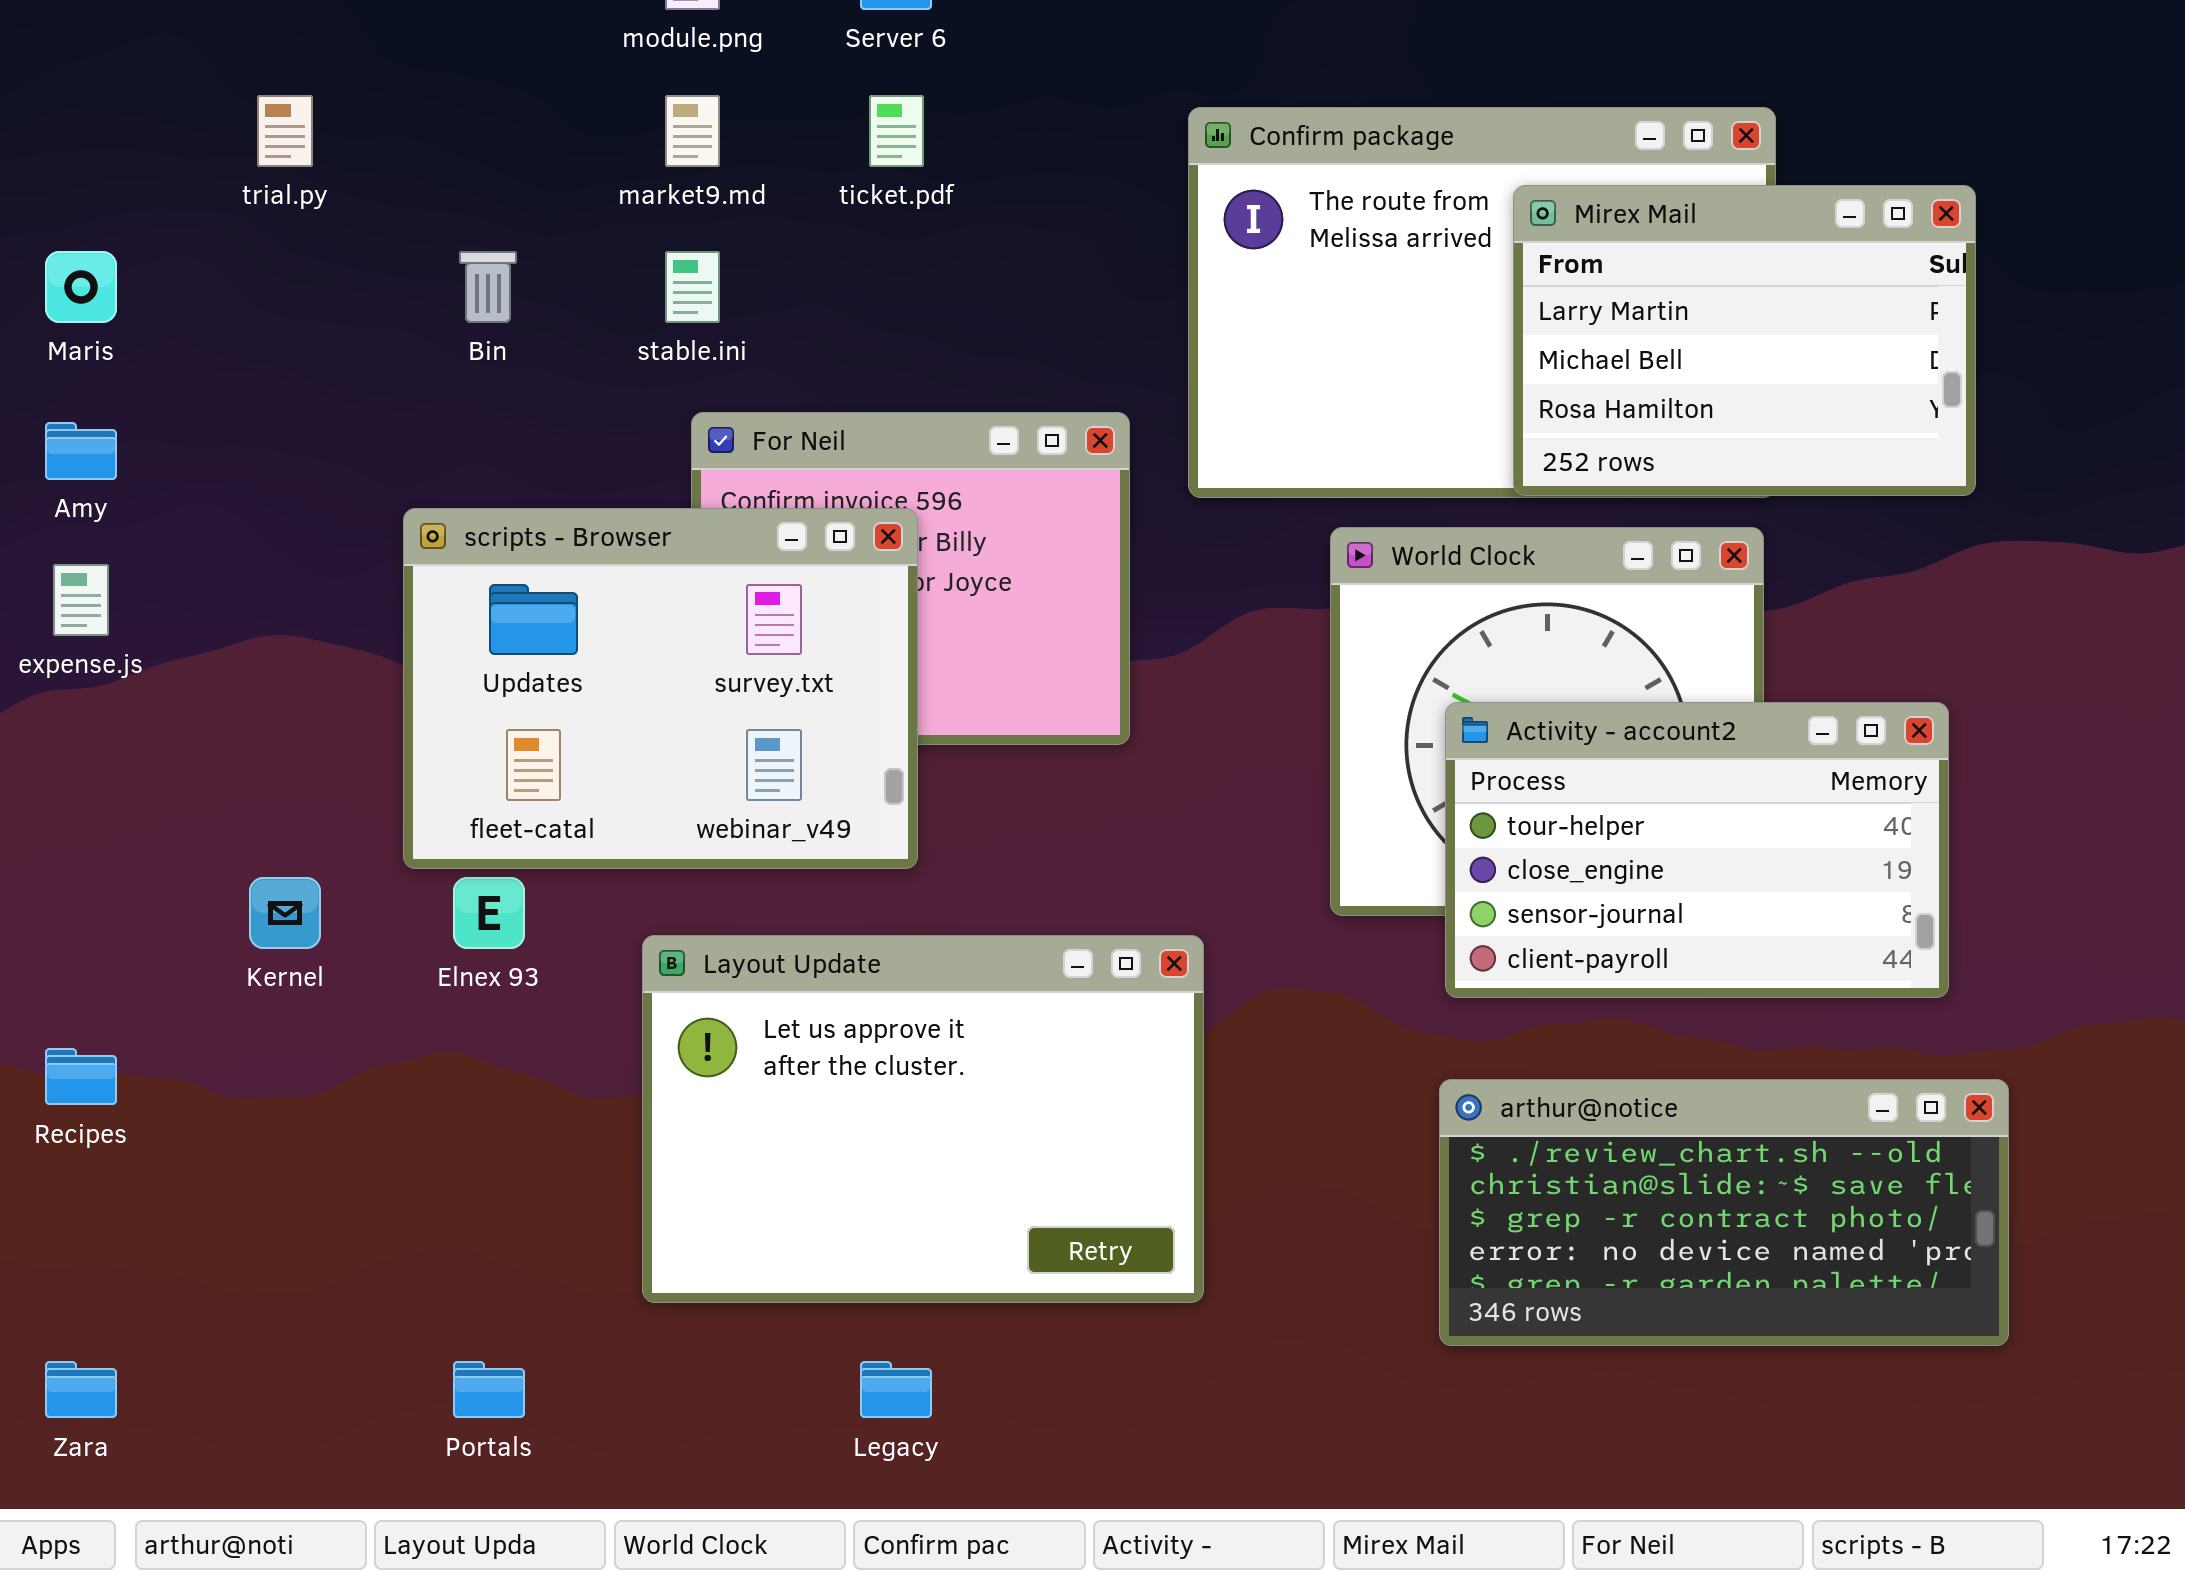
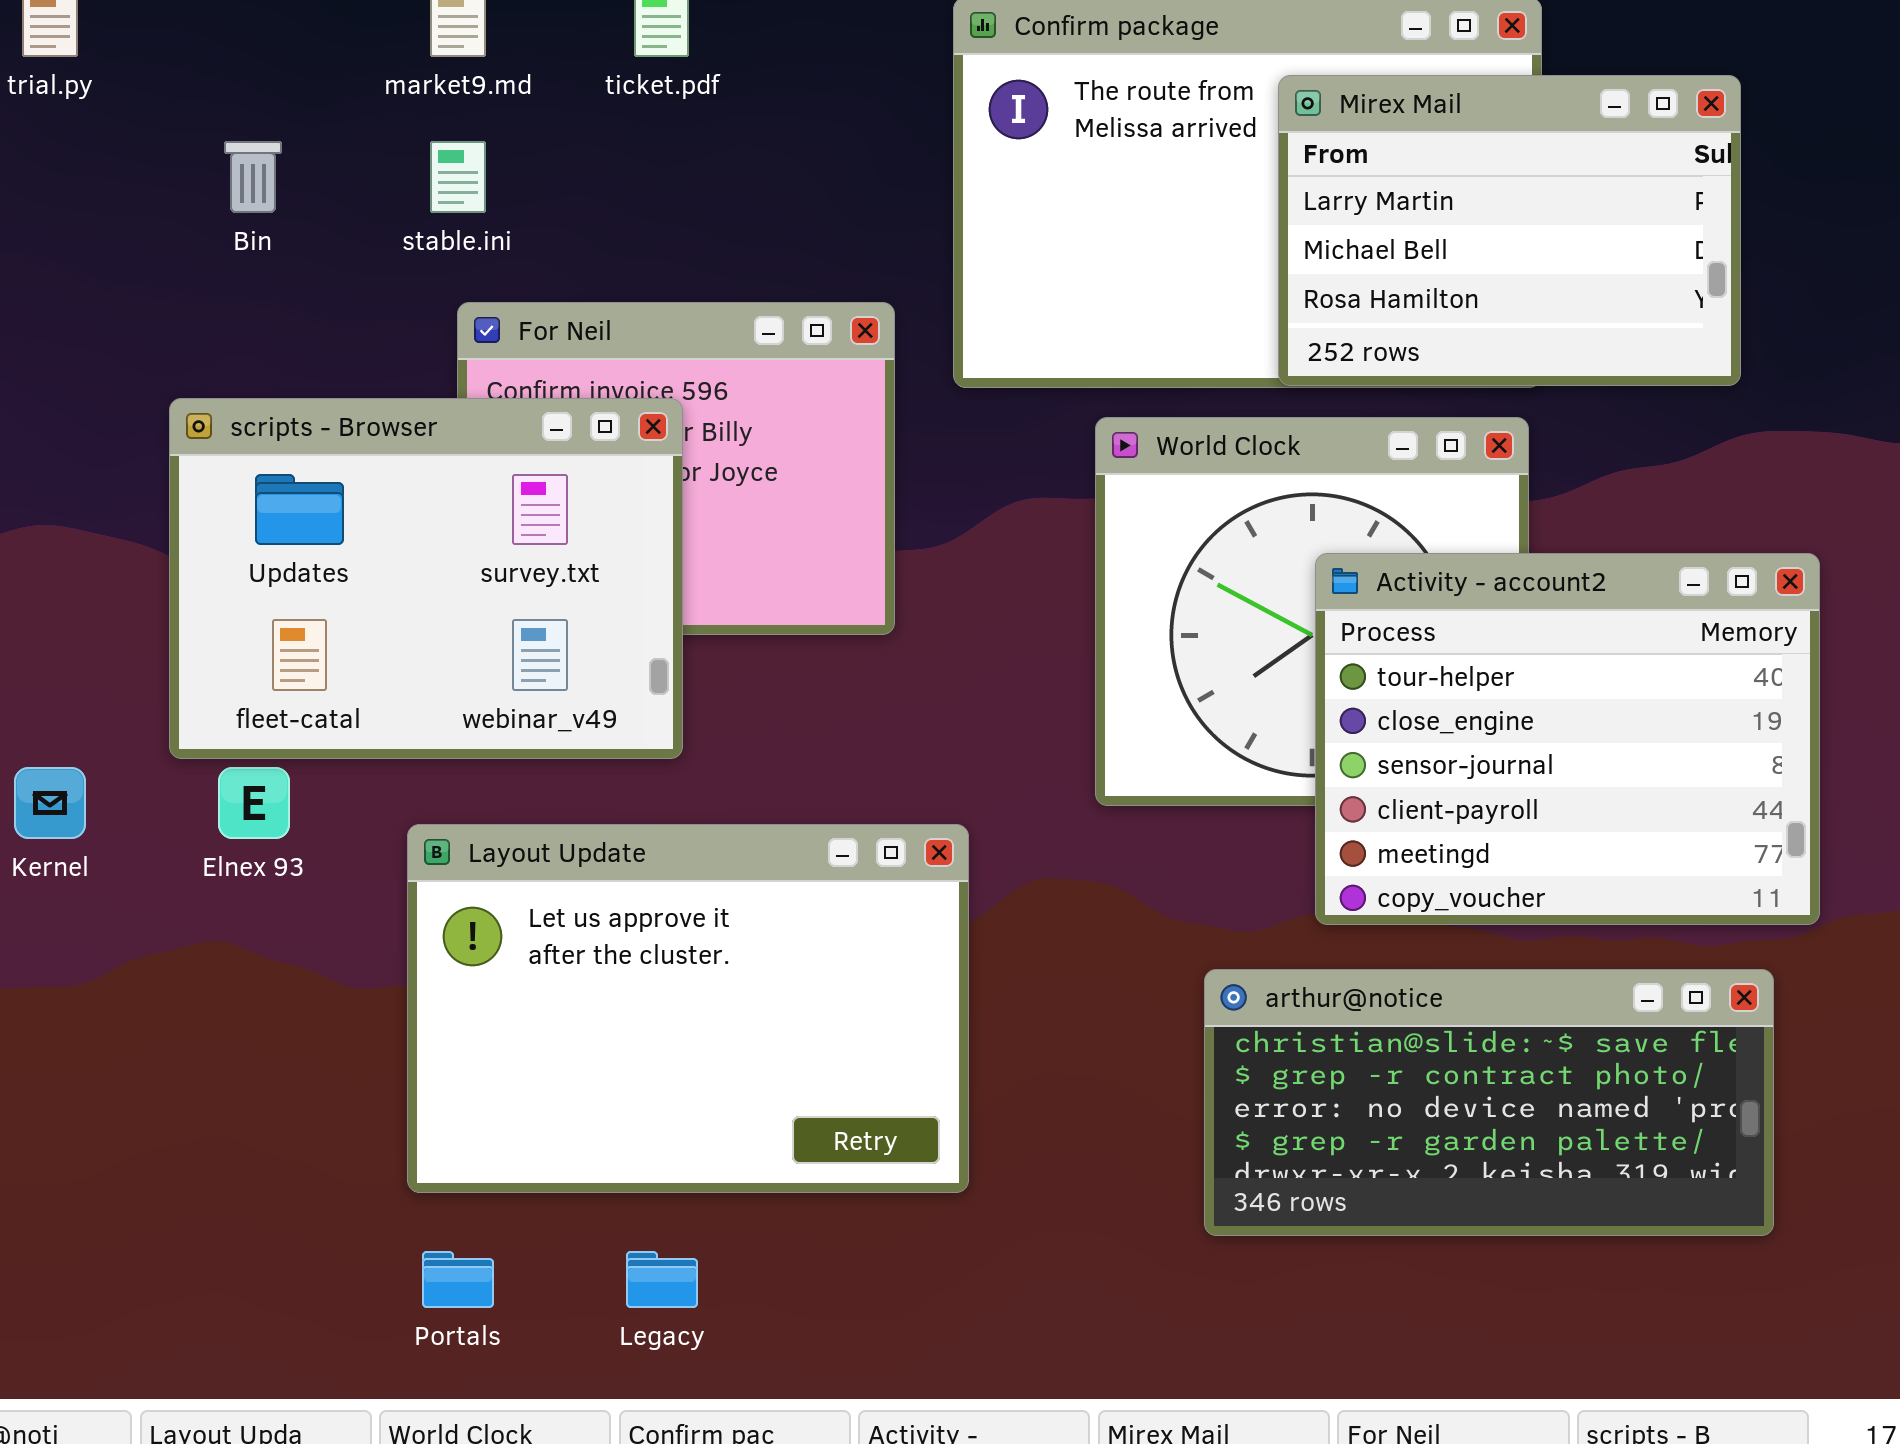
Activity - account2: [1445,702,1949,998] -> [1315,553,1820,925], moved, resized
arthur@notice: [1439,1079,2009,1346] -> [1204,969,1774,1236], scrolled down 1 row
Portals: [453,1361,525,1418] -> [422,1251,494,1308], moved

